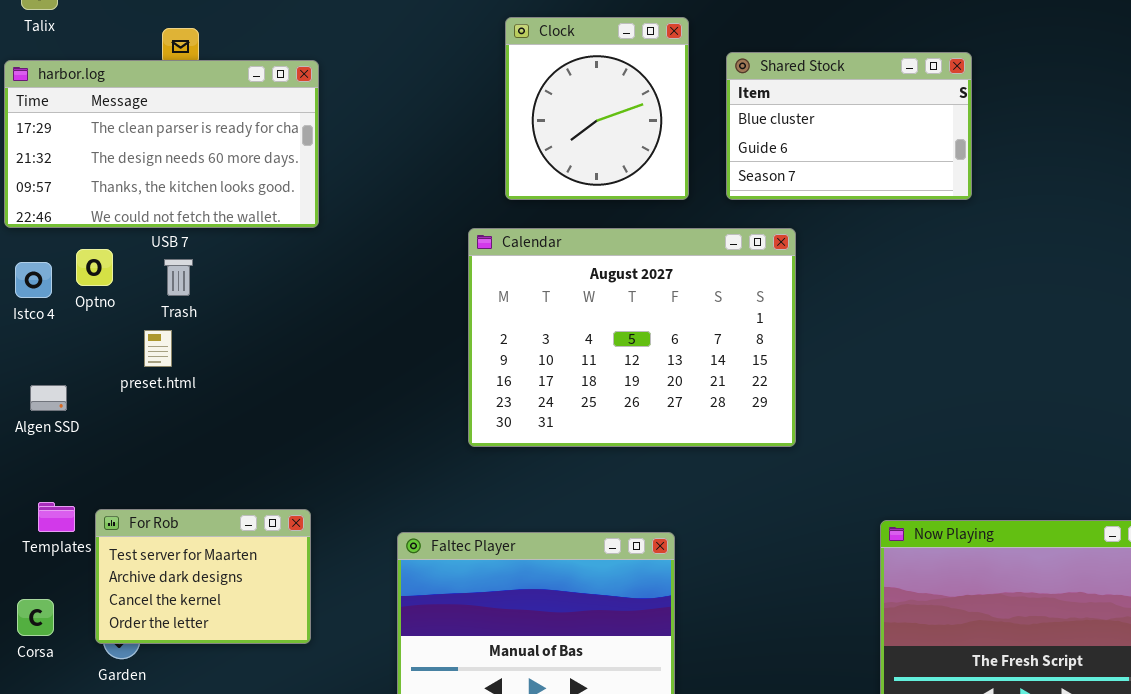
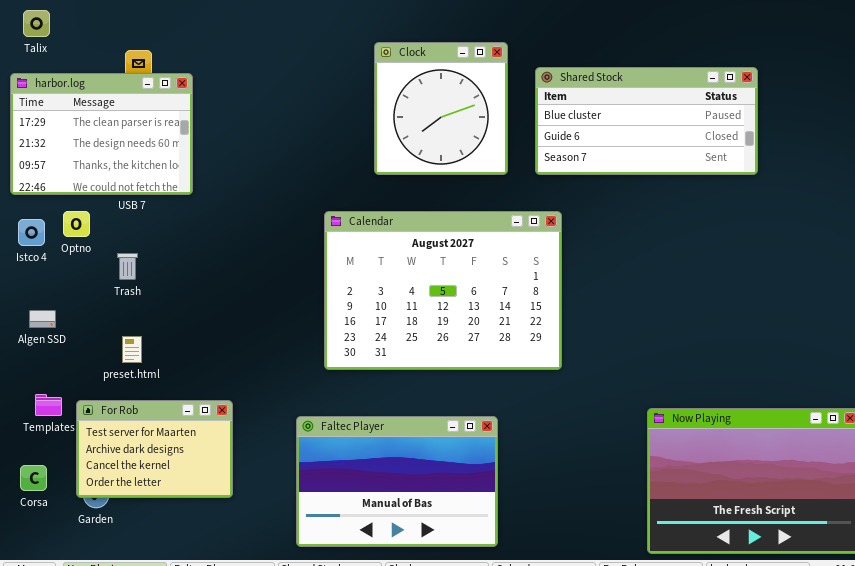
Shared Stock: [726,52,972,200] -> [535,67,758,175], resized
harbor.log: [4,60,319,228] -> [10,73,193,195], resized
Calendar: [468,228,796,447] -> [324,211,562,370], moved
Trash: [164,259,193,296] -> [117,253,138,280], moved
preset.html: [144,330,172,367] -> [122,336,142,363], moved

